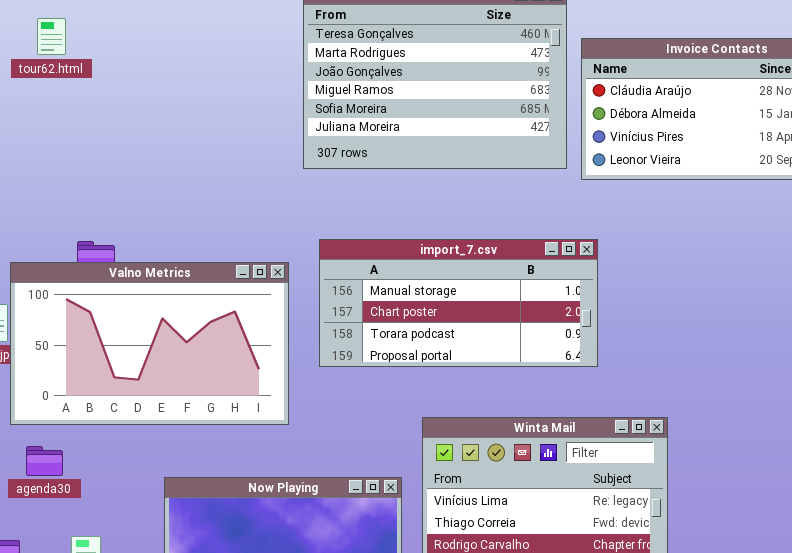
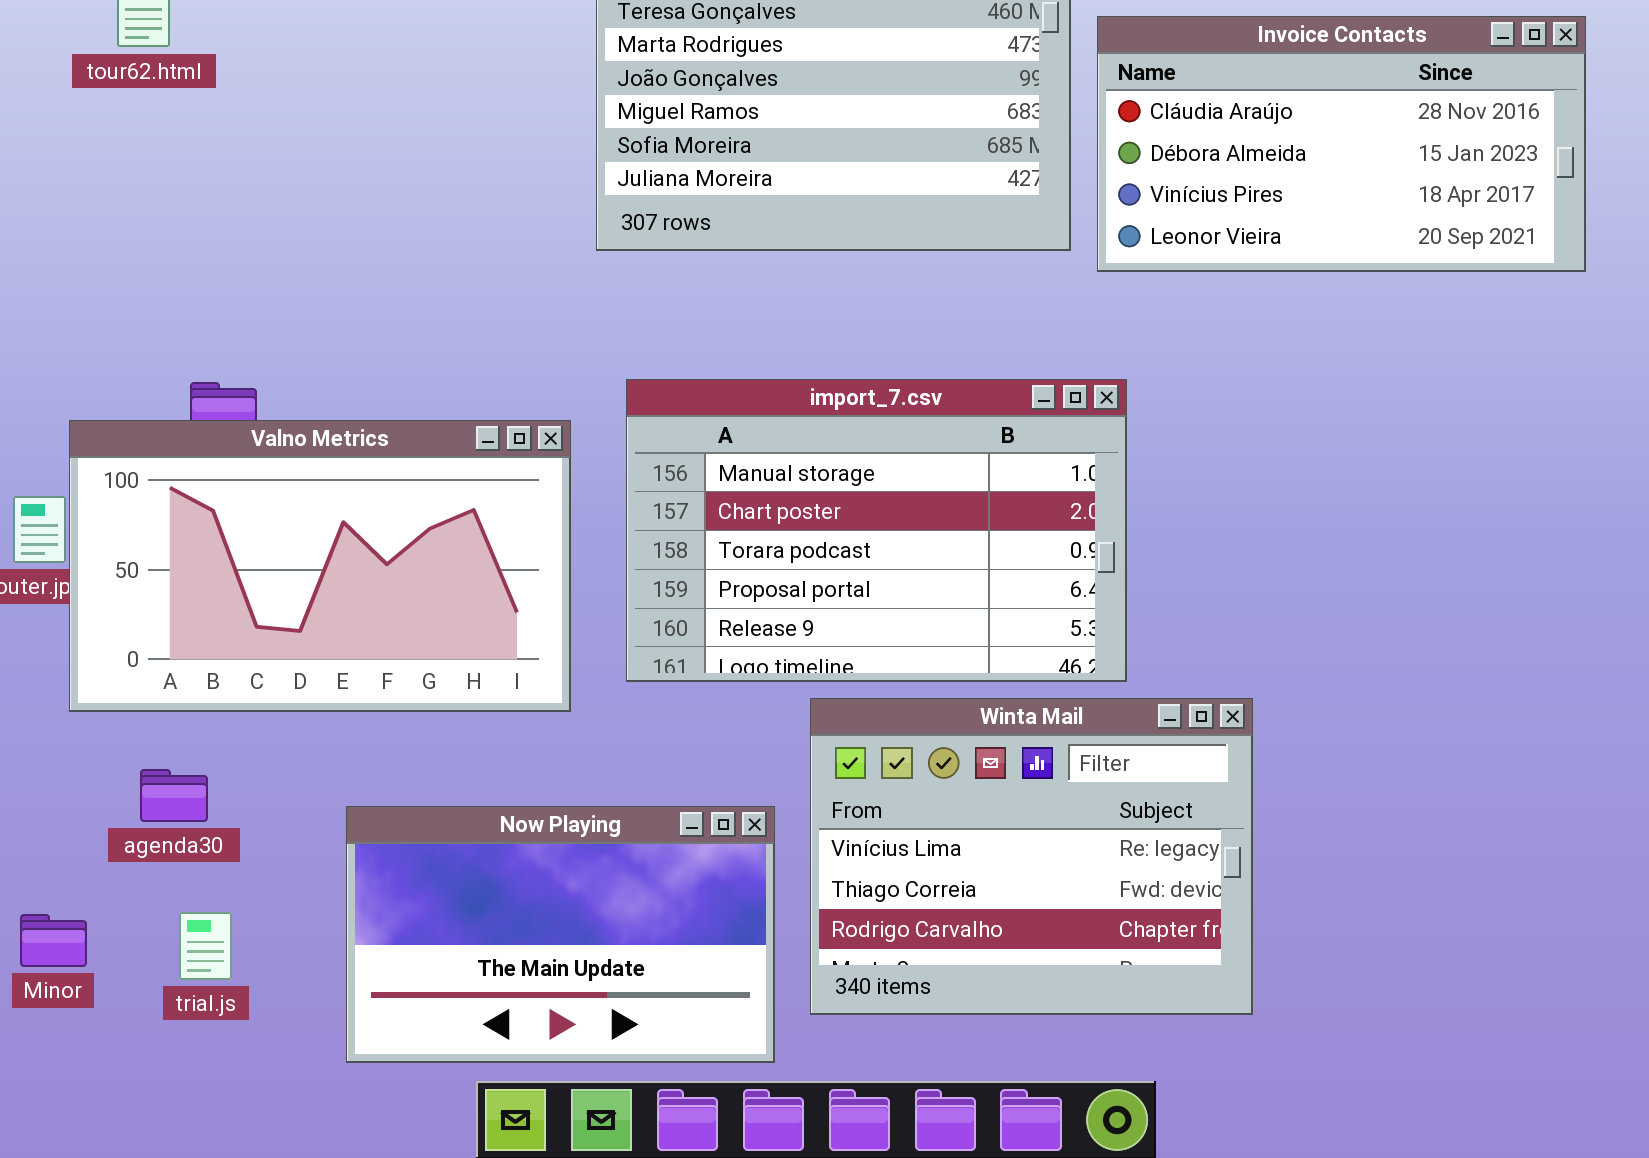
import_7.csv: [319,239,598,367] -> [626,379,1127,682], resized
agenda30: [26,446,63,476] -> [140,769,208,822], moved

